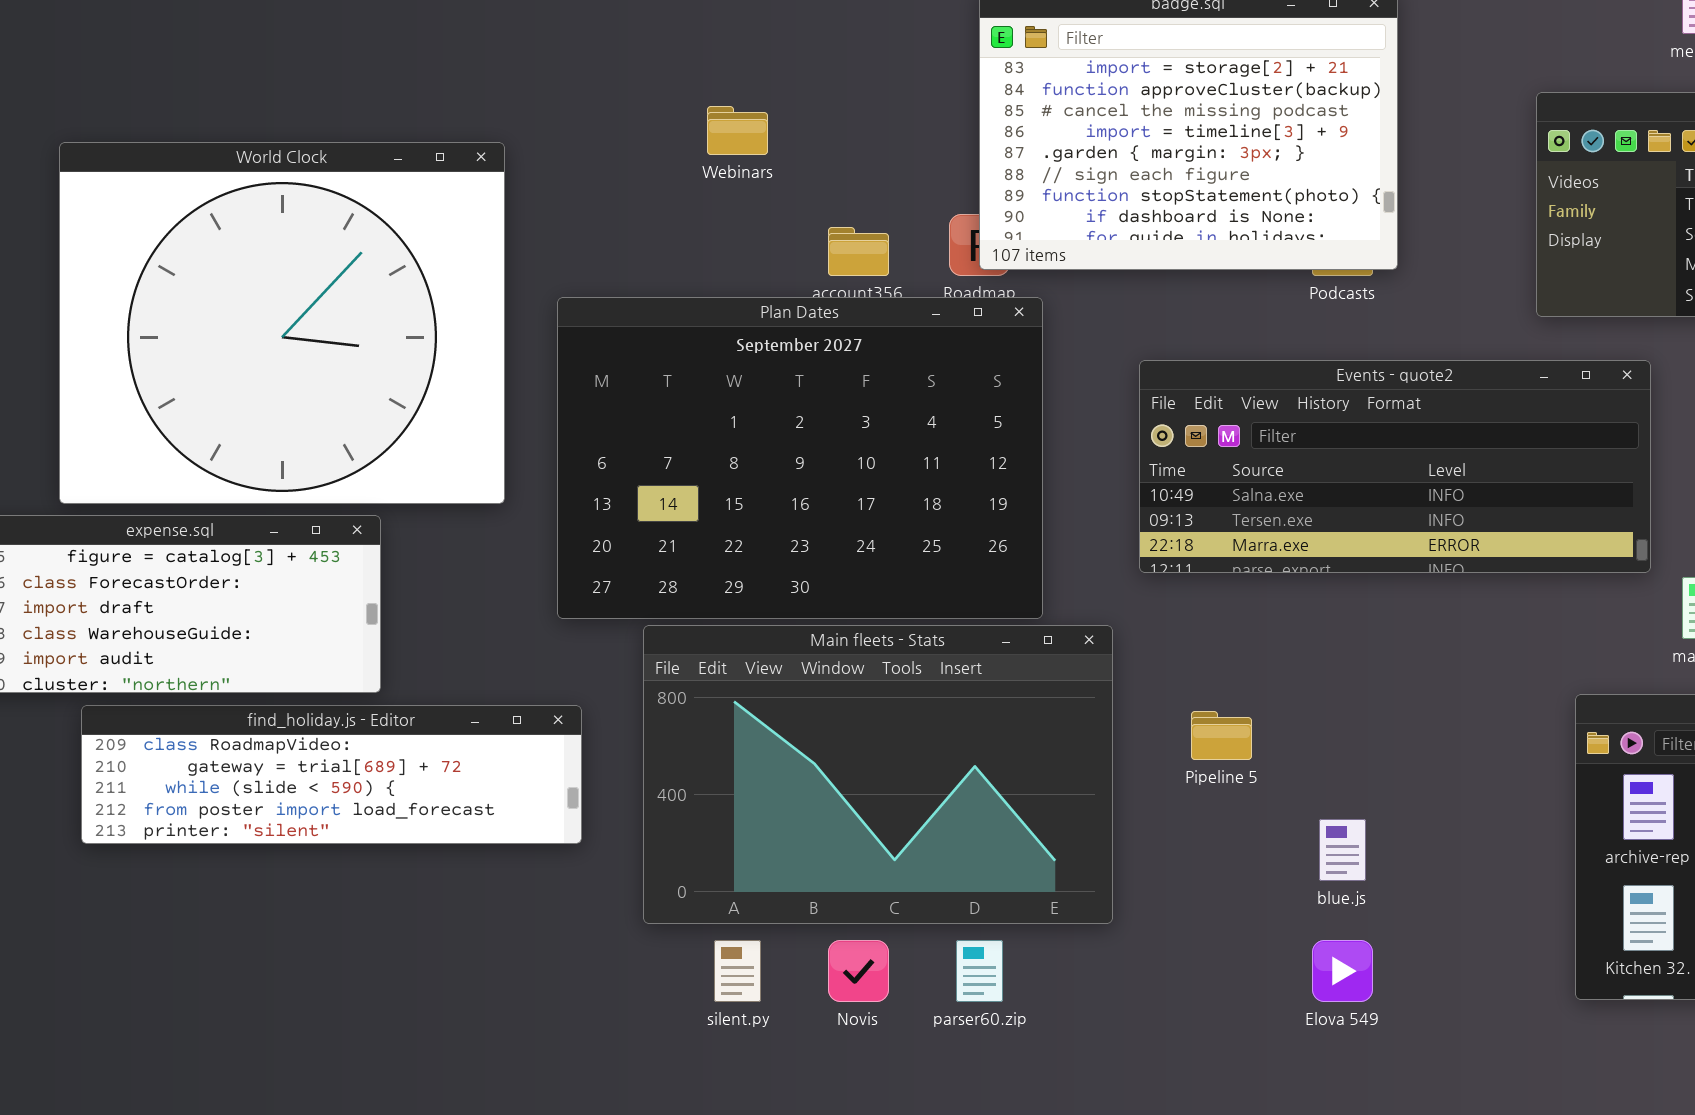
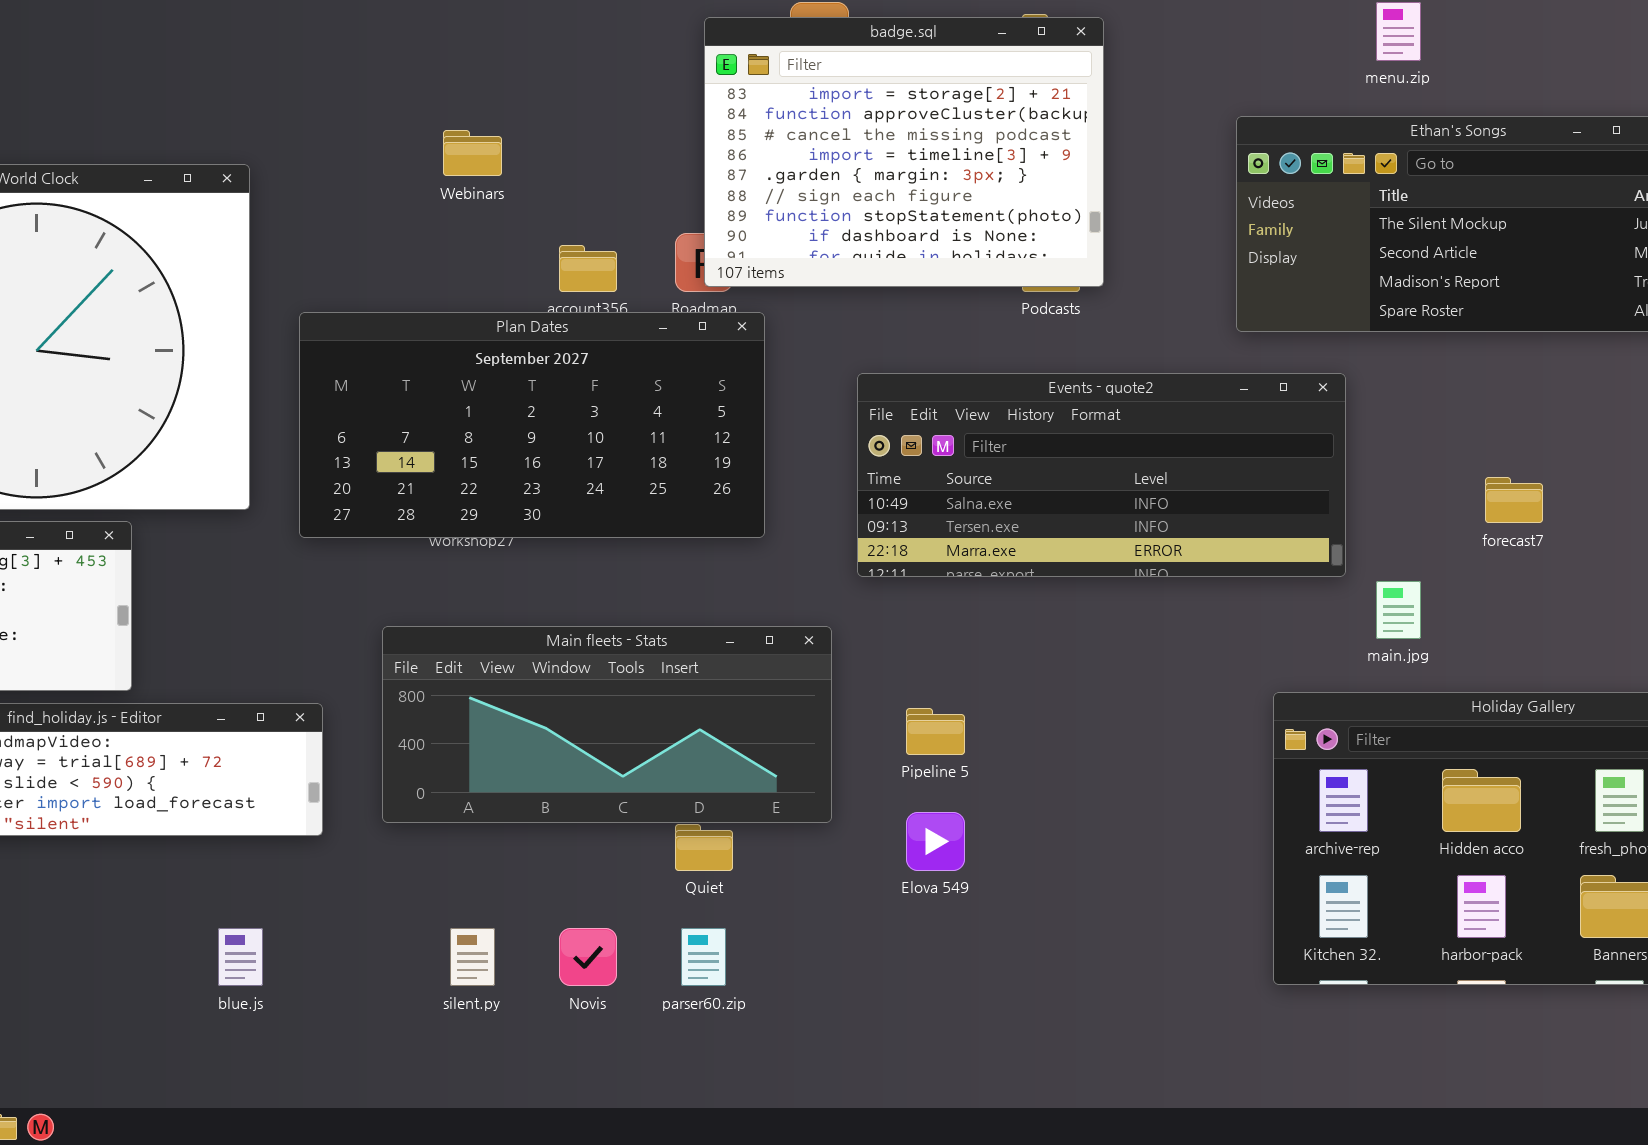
Plan Dates: [557,297,1043,619] -> [299,312,765,538], resized
Main fleets - Stats: [643,625,1113,924] -> [382,626,832,823], resized
blue.js: [1319,819,1366,881] -> [218,928,263,986], moved
Elova 549: [1312,940,1373,1002] -> [906,812,965,871], moved

